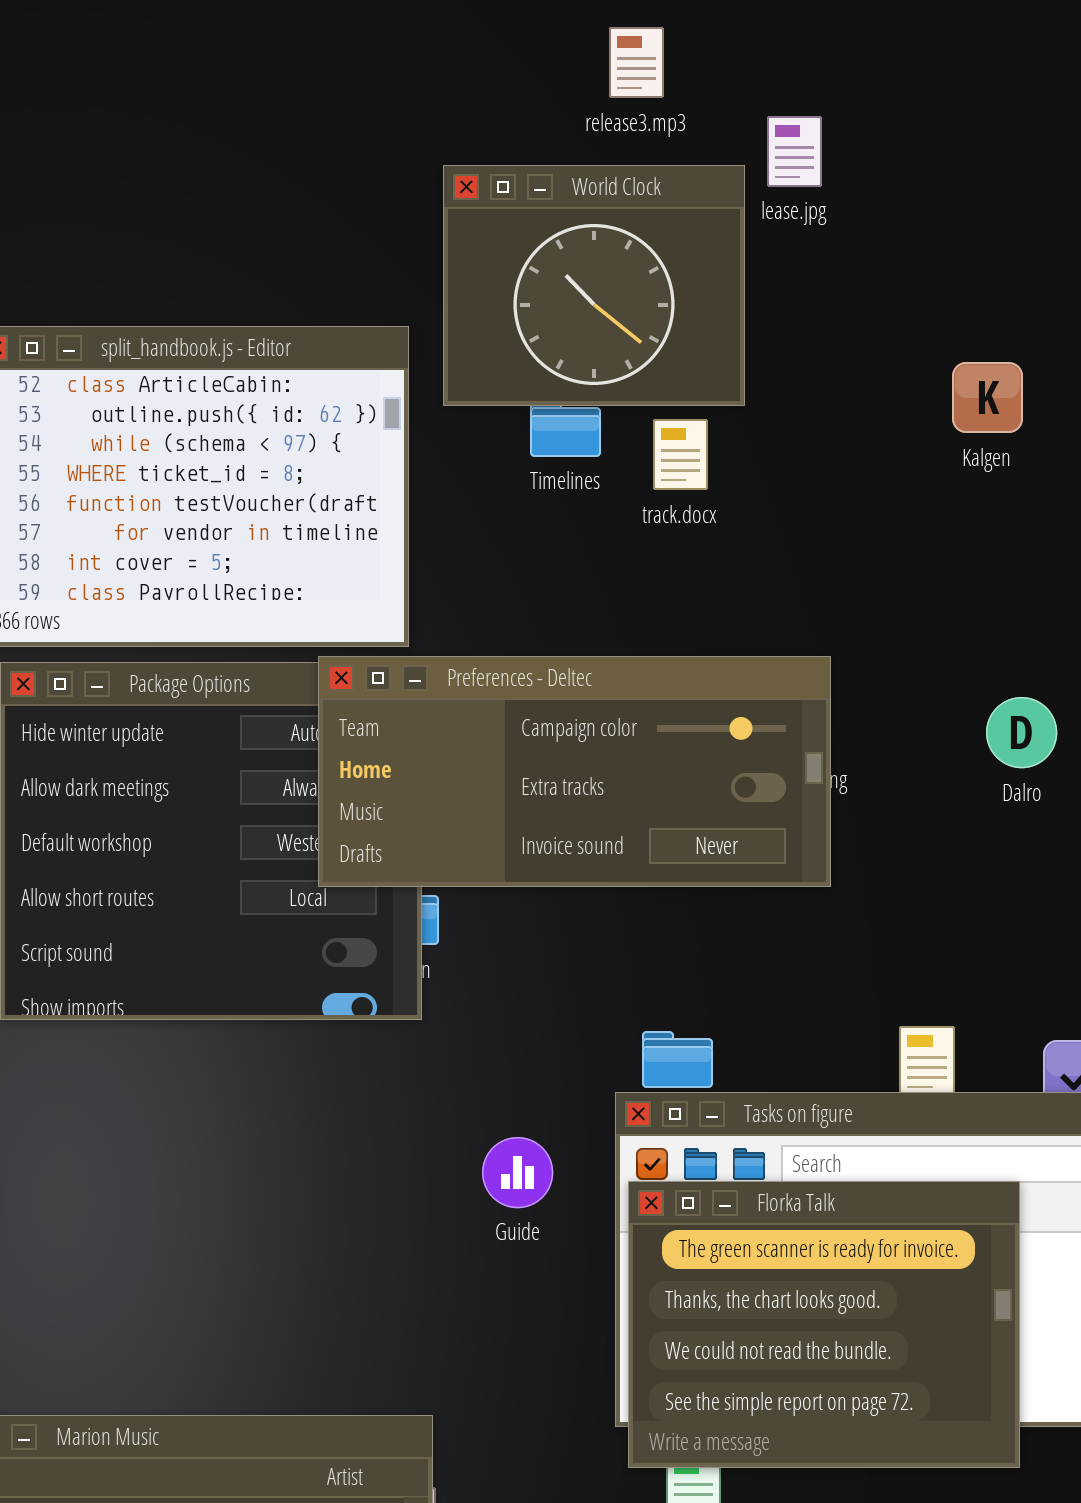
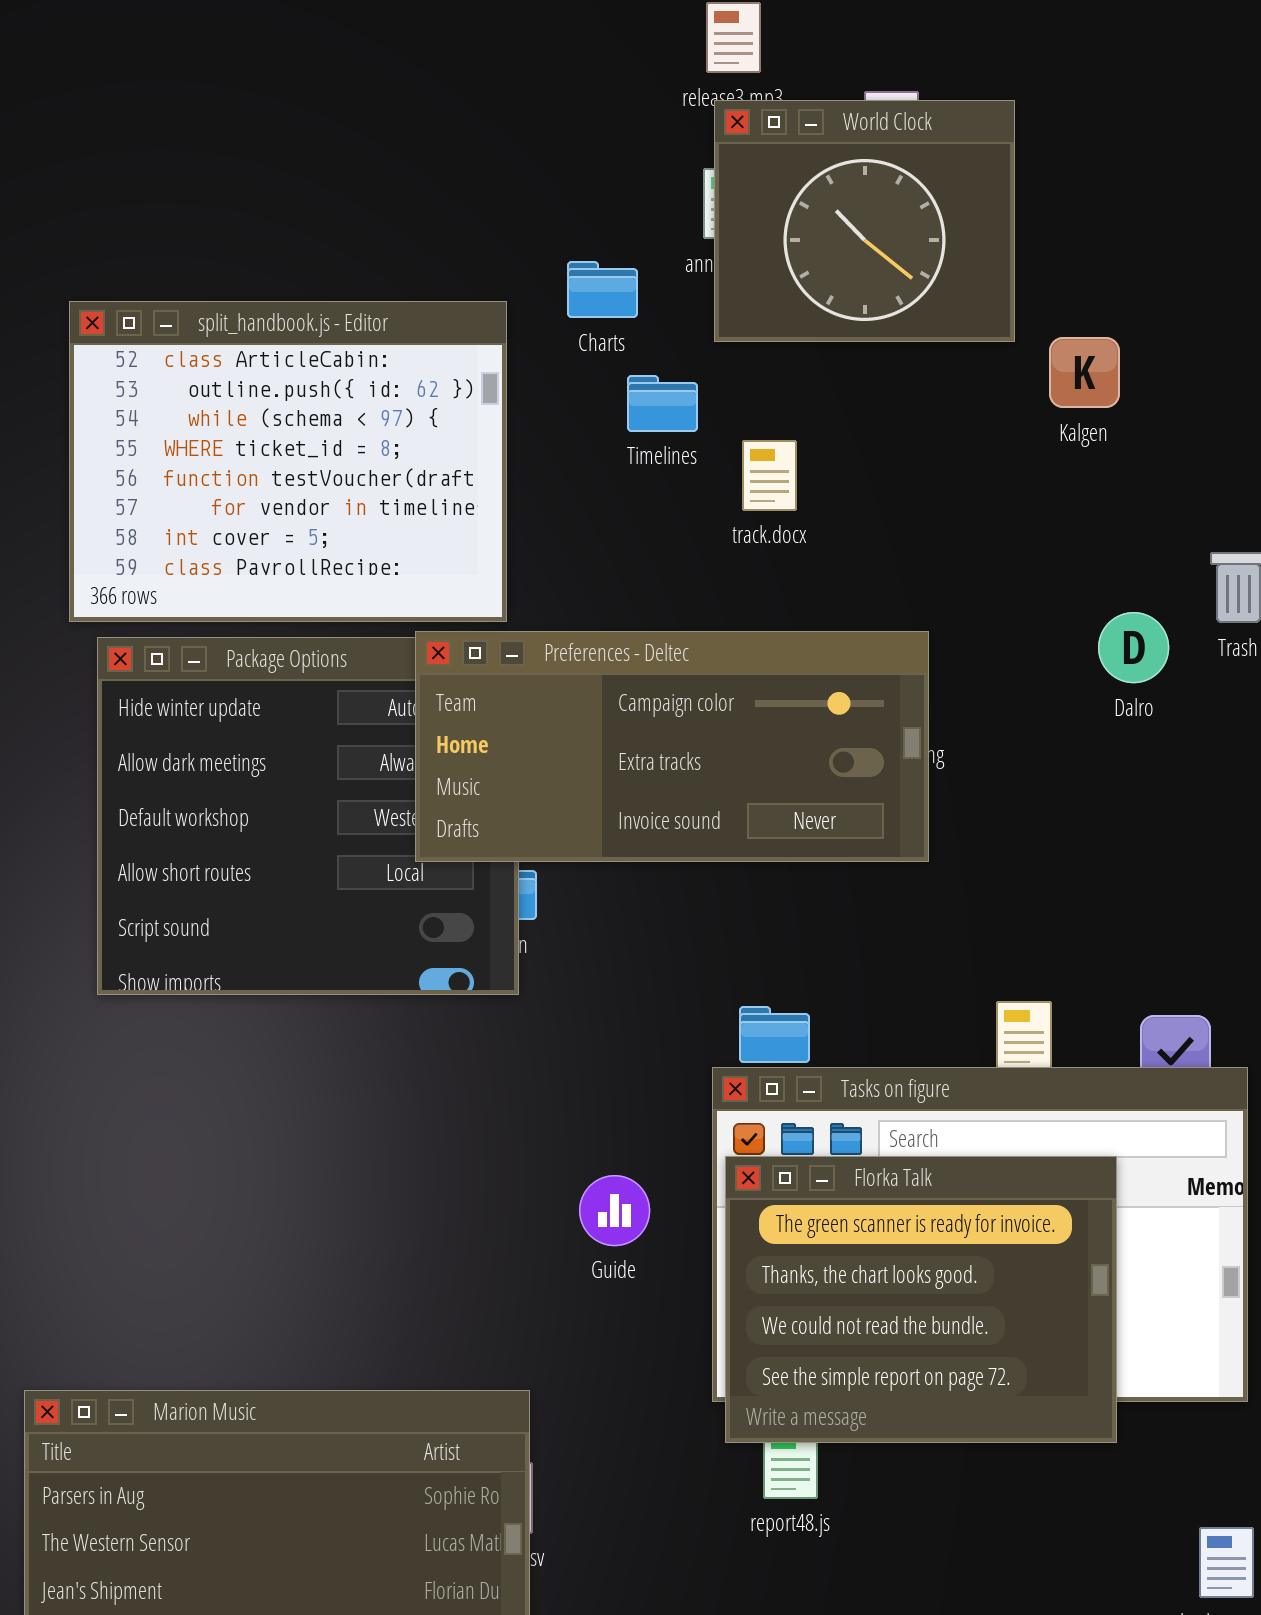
World Clock: [443,165,745,406] -> [714,100,1015,342], moved
track.docx: [653,419,708,490] -> [742,440,797,511], moved
Dalro: [986,697,1057,768] -> [1098,612,1169,683], moved
Guide: [482,1137,553,1208] -> [579,1175,650,1246], moved

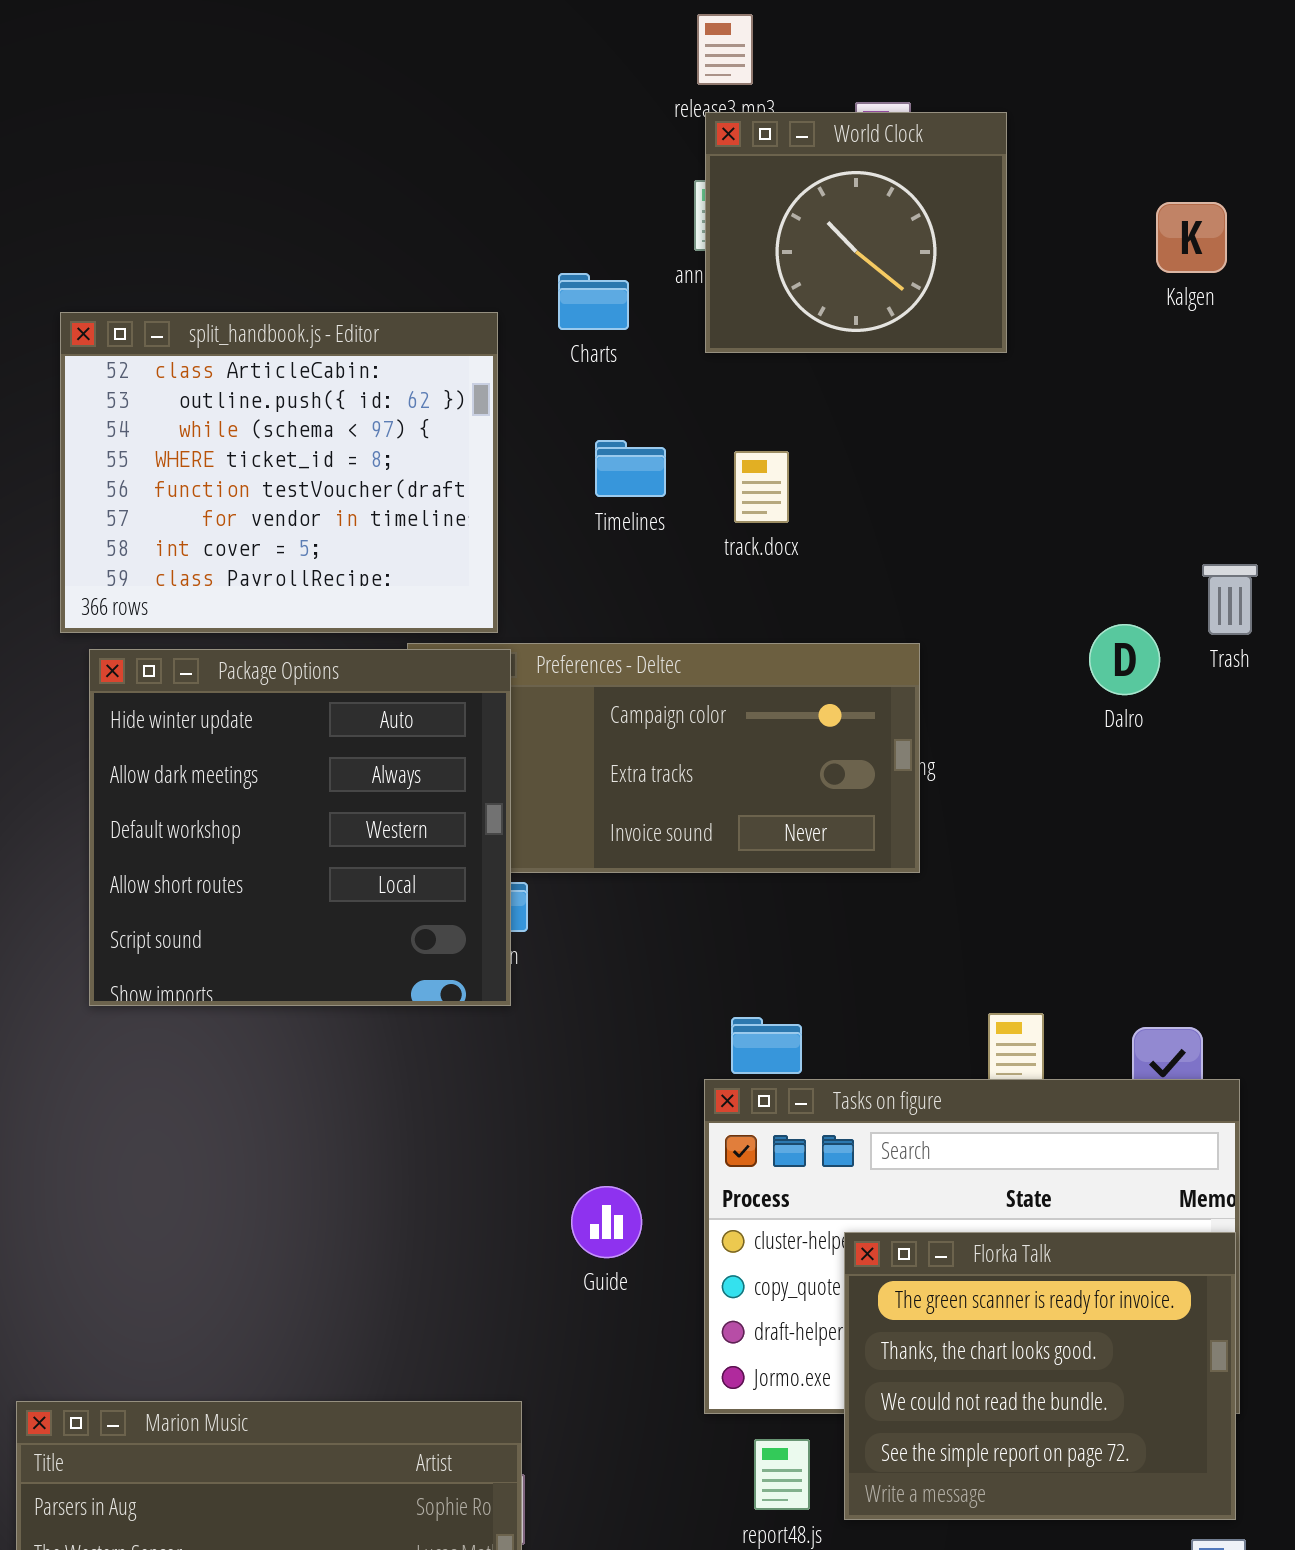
Kalgen: [1049,337,1120,408] -> [1156,202,1227,273], moved
Timelines: [627,375,698,432] -> [595,440,666,497], moved
Package Options: [97,637,519,995] -> [89,649,511,1006], raised
Florka Talk: [725,1156,1117,1443] -> [844,1232,1236,1520], moved

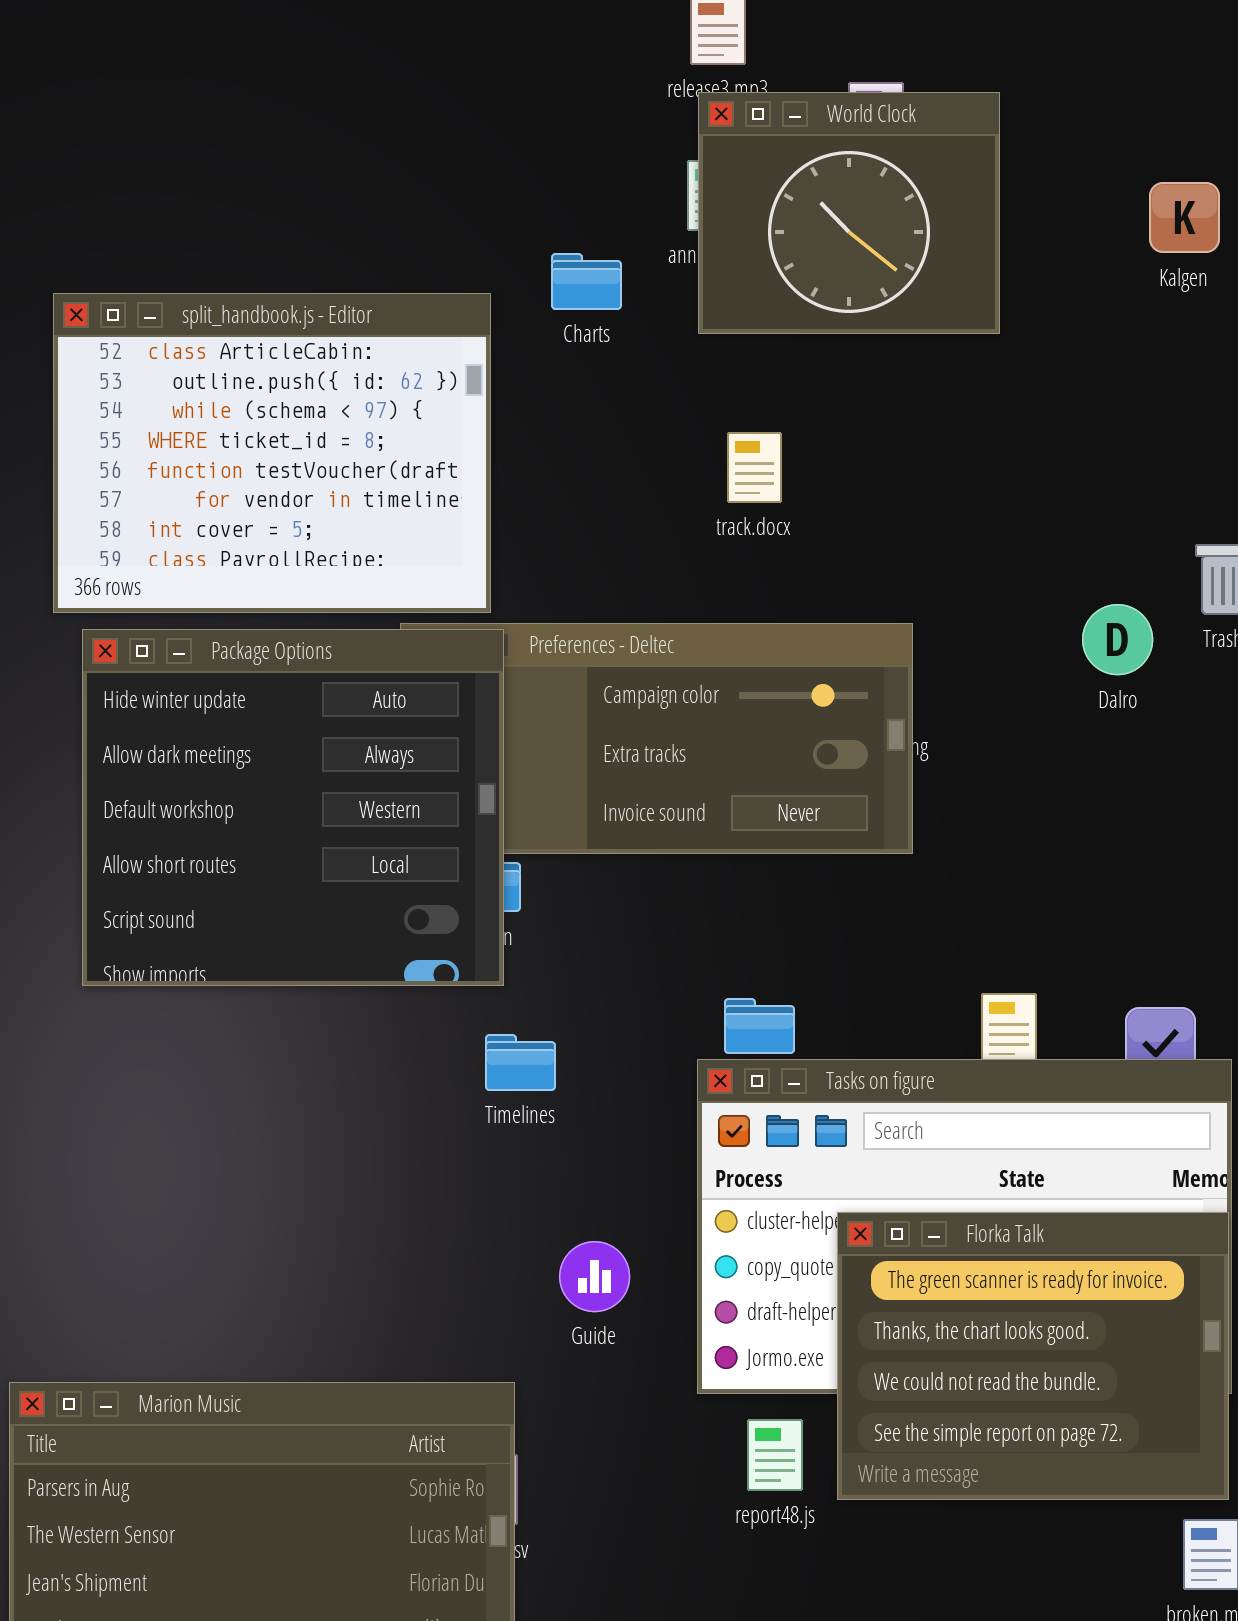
Timelines: [595,440,666,497] -> [485,1034,556,1091], moved
Guide: [571,1186,642,1258] -> [559,1241,630,1312], moved

